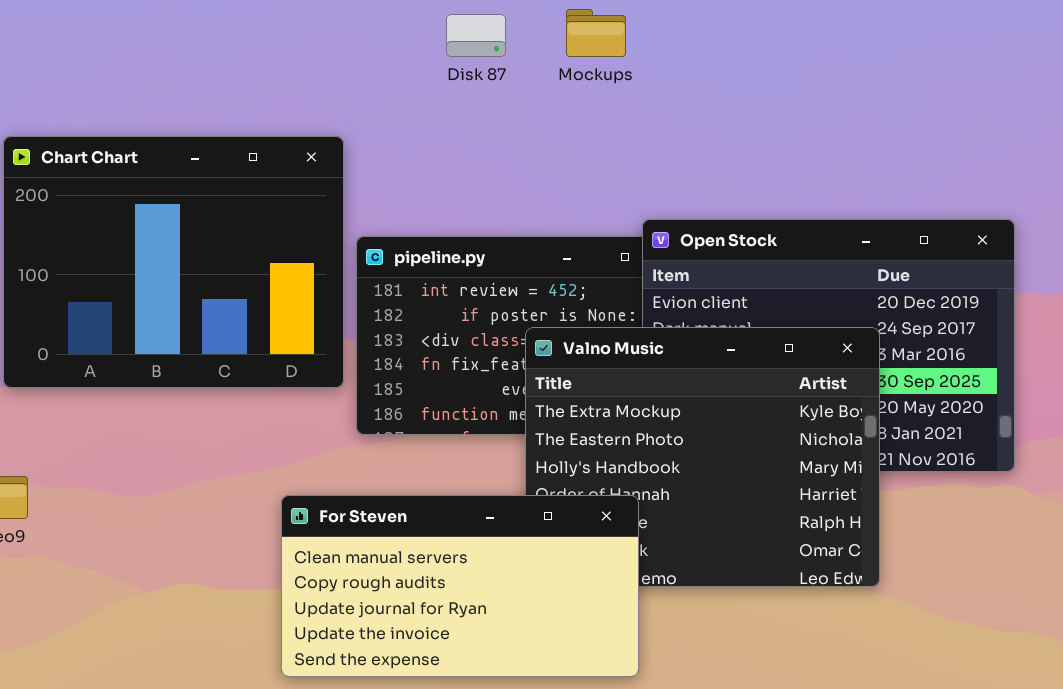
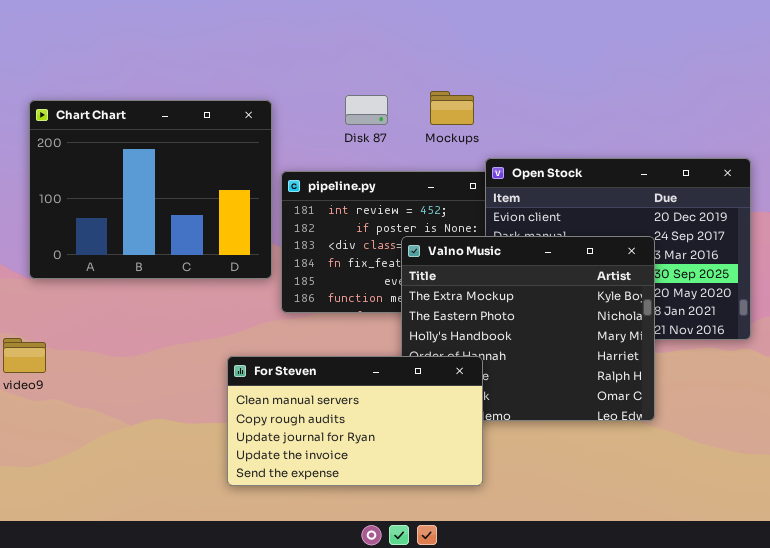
Mockups: [566,9,626,57] -> [430,91,474,125], moved
Disk 87: [446,14,506,57] -> [345,95,388,125], moved

